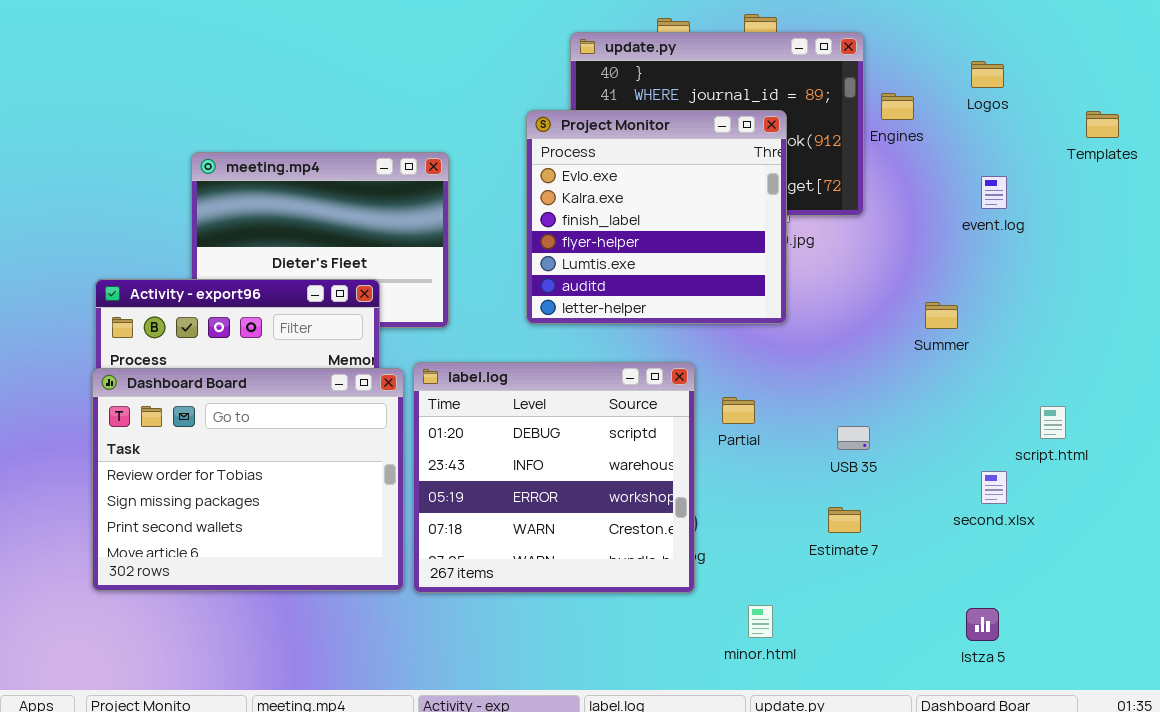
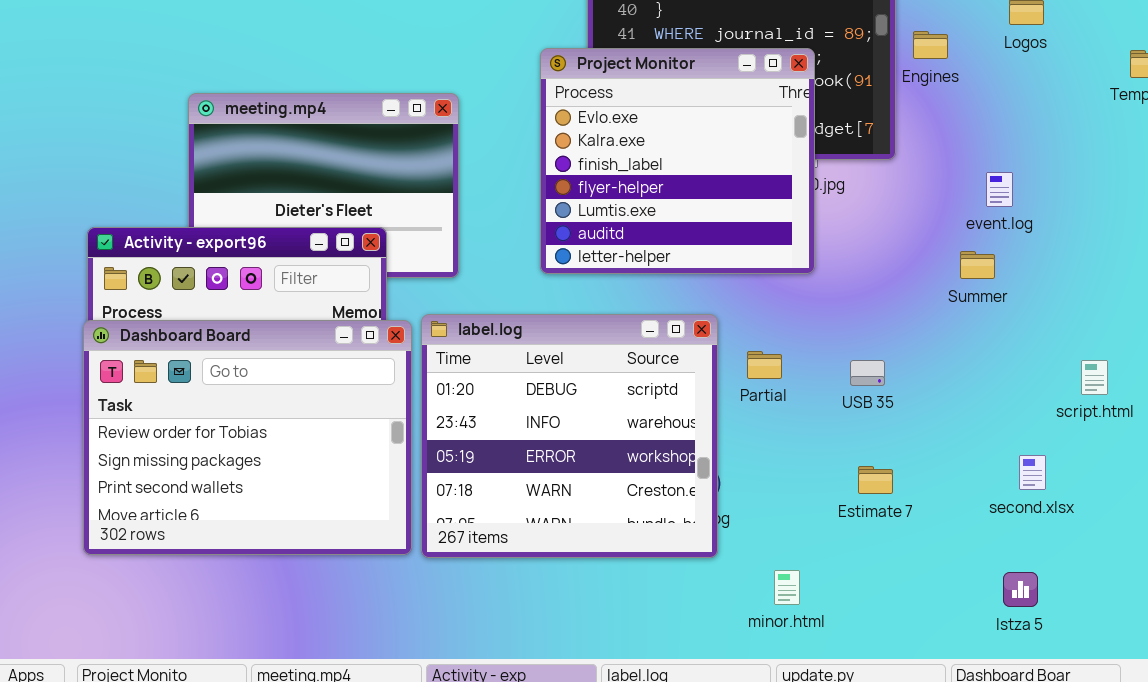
event.log: [981,176,1007,209] -> [986,172,1013,207], moved
USB 35: [837,426,870,450] -> [850,360,885,386], moved
second.xlsx: [981,471,1007,504] -> [1019,455,1046,490], moved

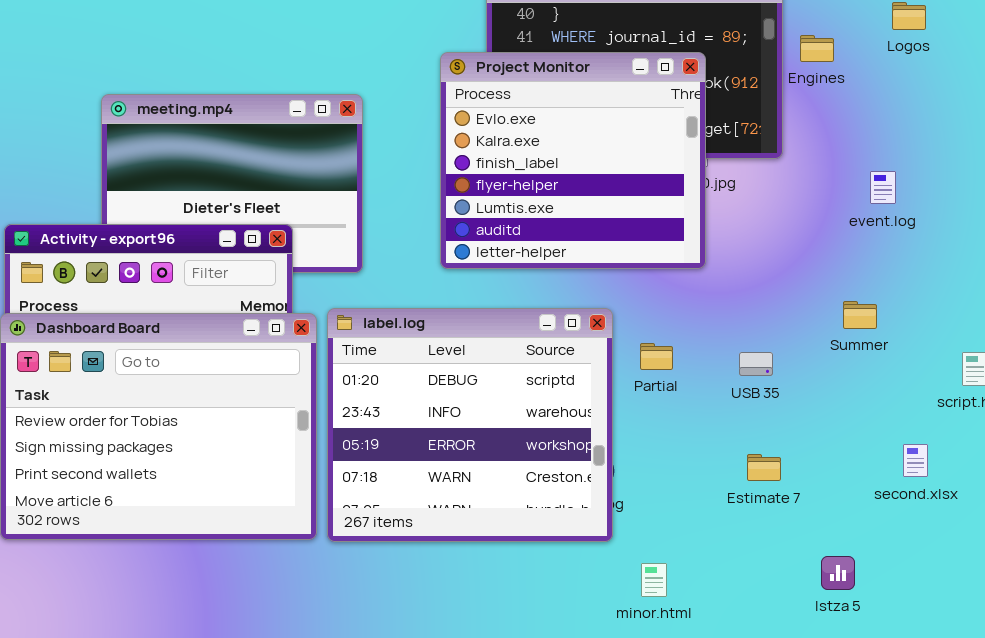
Summer: [960,251,995,279] -> [843,301,877,329], moved
minor.html: [774,570,800,605] -> [641,563,667,597], moved
Istza 5: [1003,572,1038,607] -> [821,556,855,590], moved

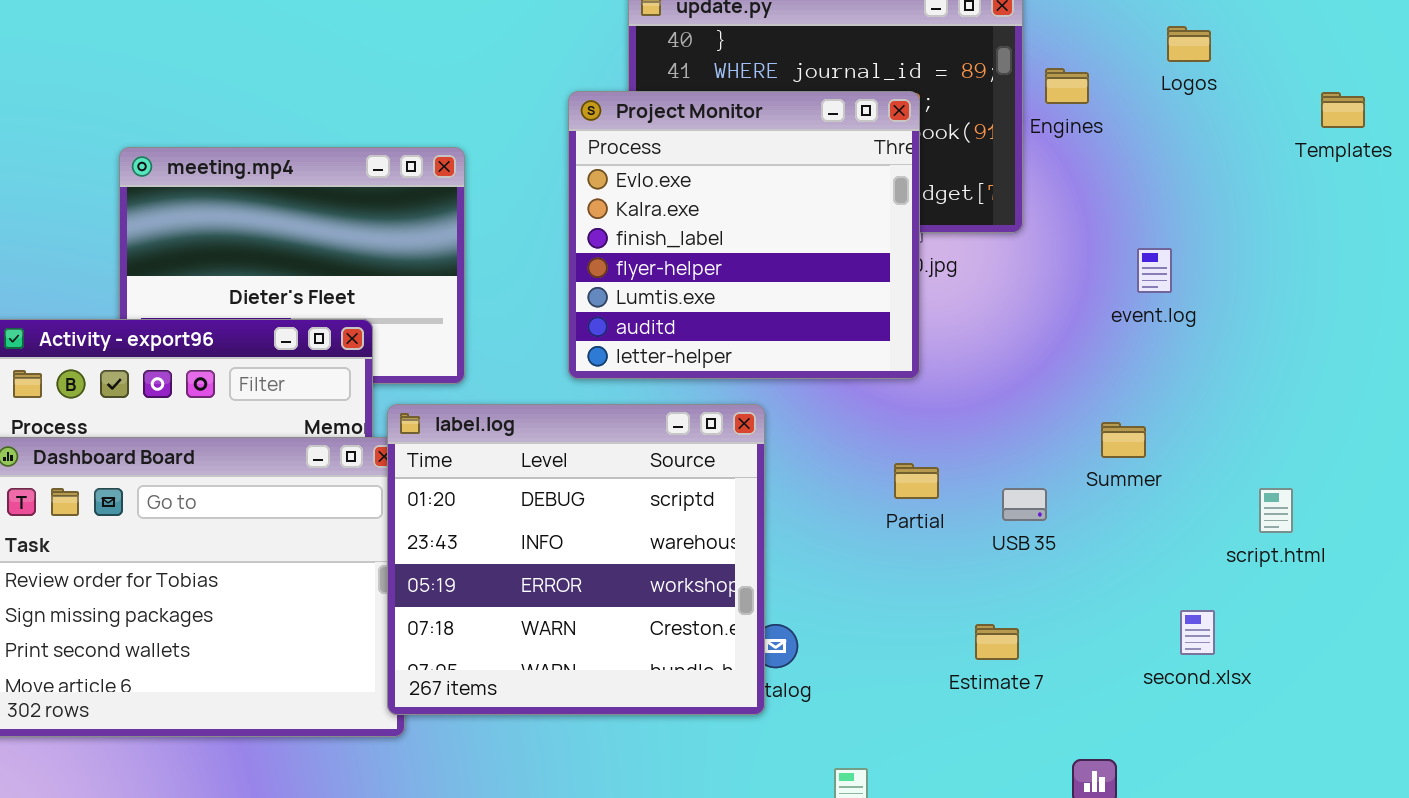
label.log: [327,308,613,542] -> [387,404,765,715], moved
Partial: [640,343,673,370] -> [894,463,939,499], moved
USB 35: [739,352,773,376] -> [1002,488,1047,521], moved

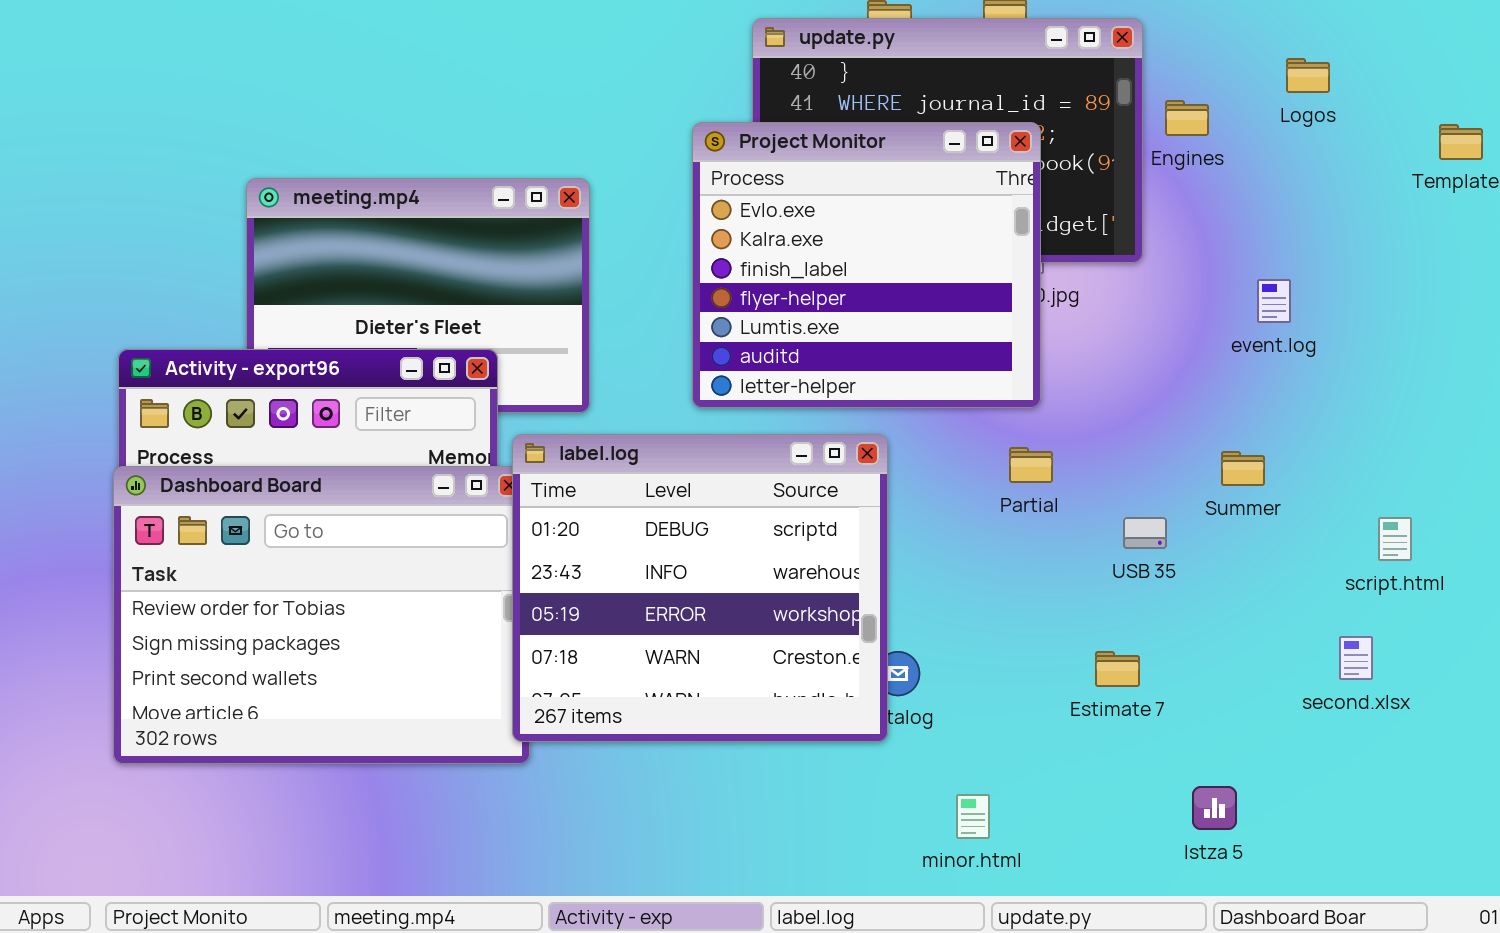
Partial: [894,463,939,499] -> [1009,447,1053,483], moved
second.xlsx: [1180,610,1215,655] -> [1339,636,1373,680], moved

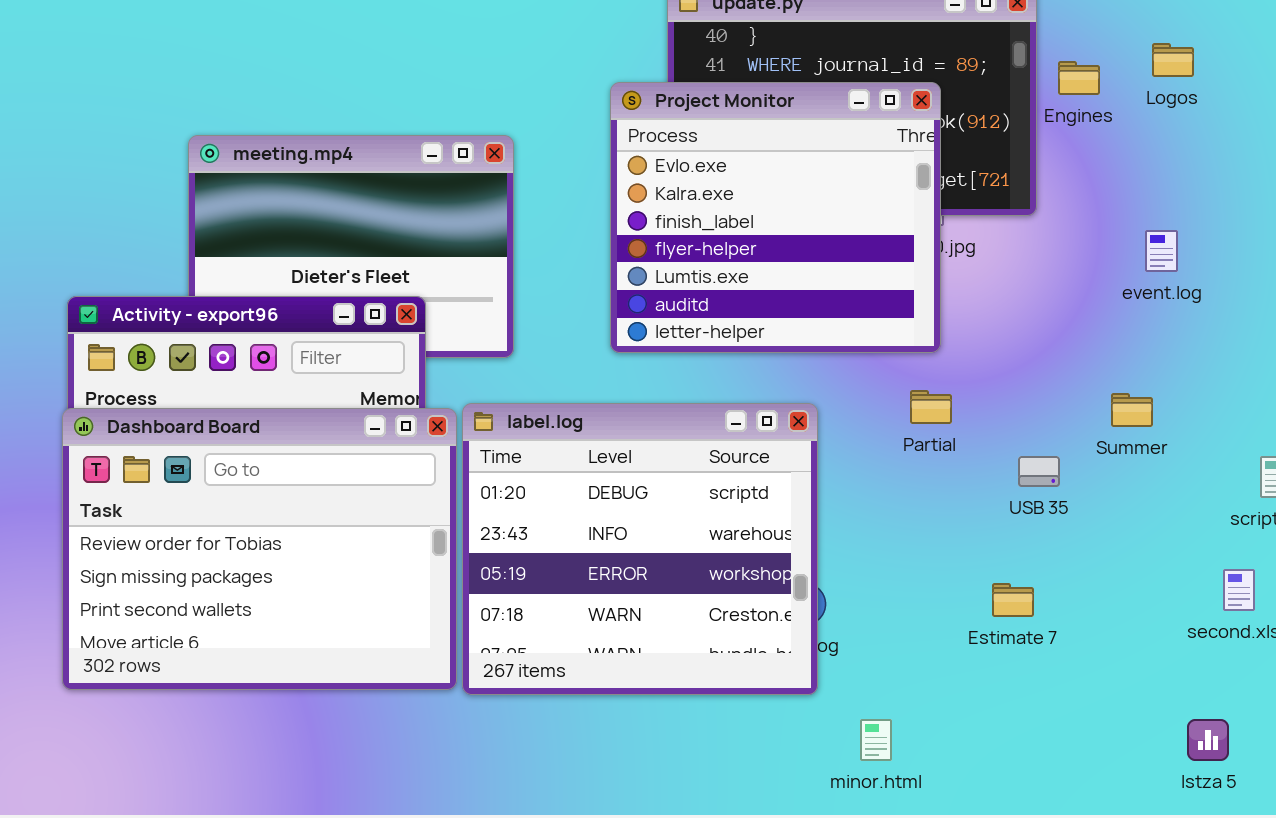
Logos: [1286,58,1330,93] -> [1152,43,1194,77], moved
label.log: [512,434,888,742] -> [462,403,818,695], moved
Istza 5: [1192,786,1237,830] -> [1187,719,1229,761], moved

